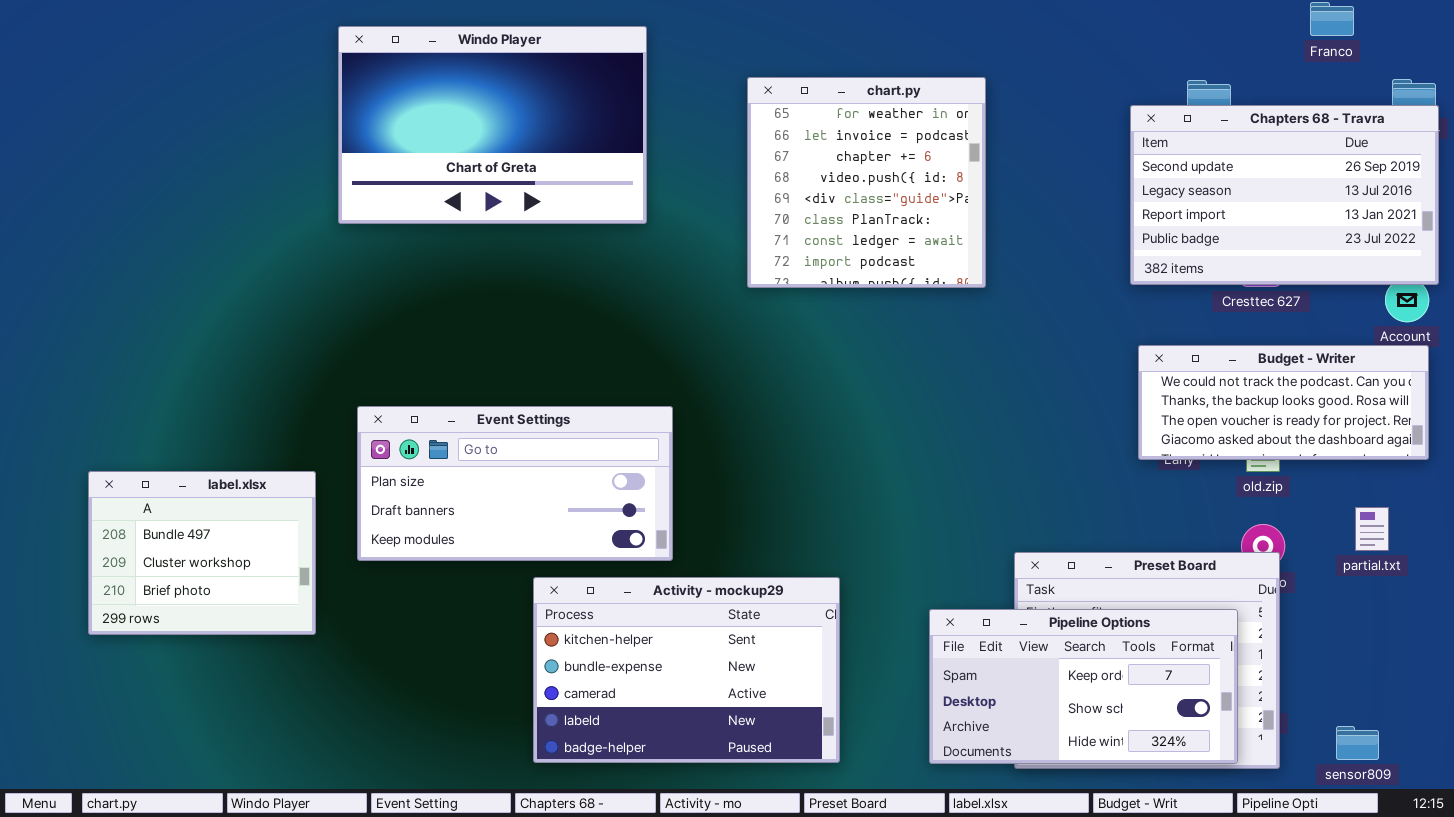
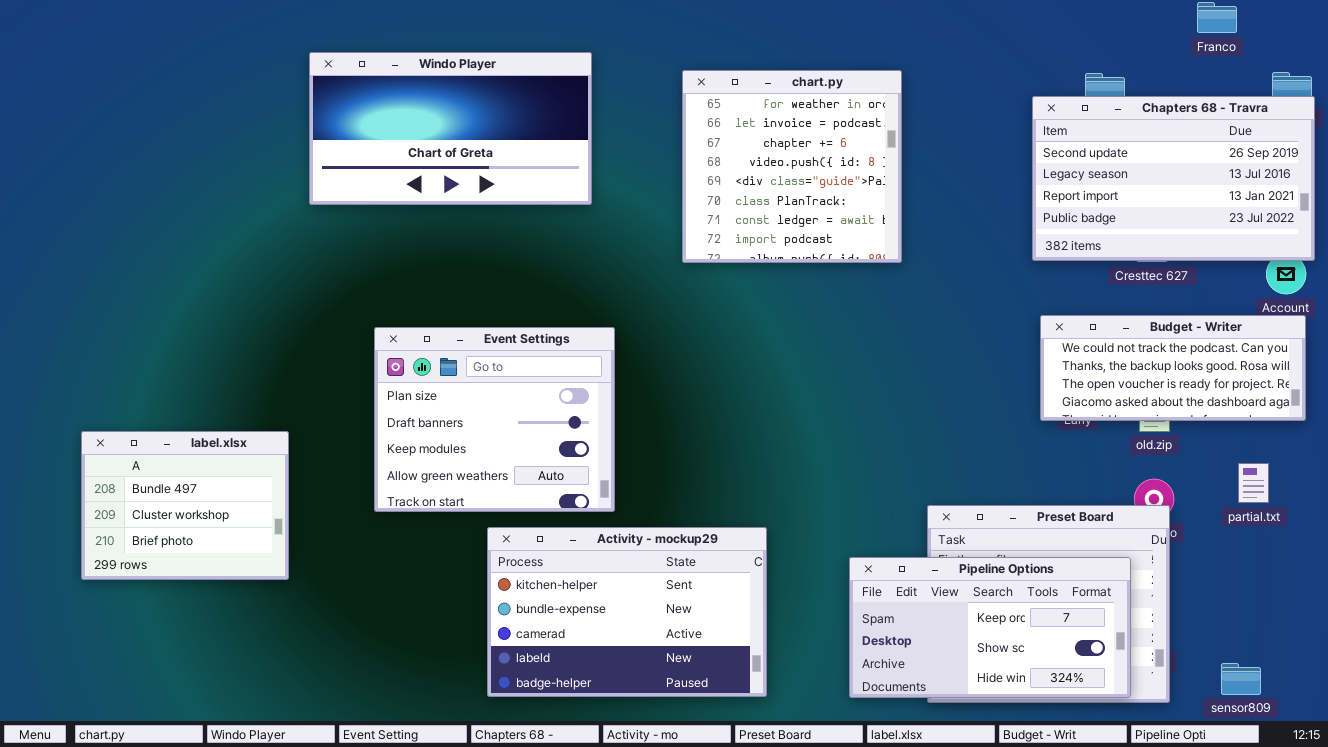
Windo Player: [338,26,647,224] -> [309,52,592,205], resized
Event Settings: [357,406,673,561] -> [374,327,615,512], resized

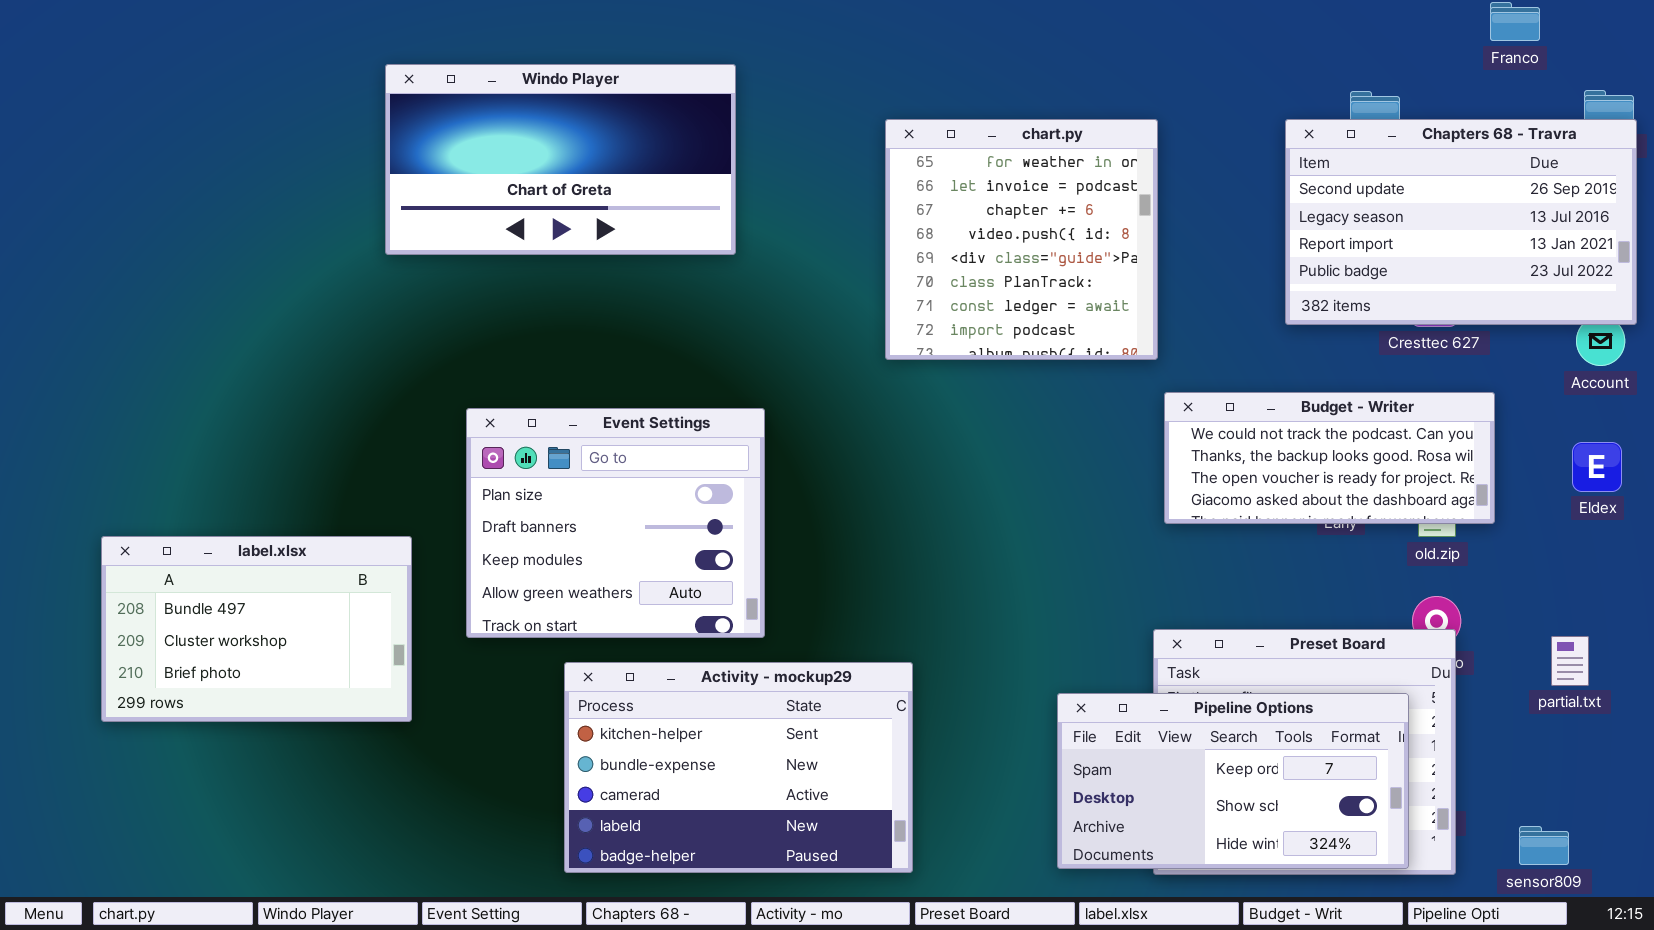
chart.py: [682,70,902,263] -> [885,119,1158,360], moved
Budget - Writer: [1040,315,1306,421] -> [1164,392,1495,524], moved
label.xlsx: [81,431,289,580] -> [101,536,412,722], resized
partial.txt: [1238,463,1269,503] -> [1551,636,1589,686], moved
Activity - mockup29: [487,527,767,697] -> [564,662,913,873], moved

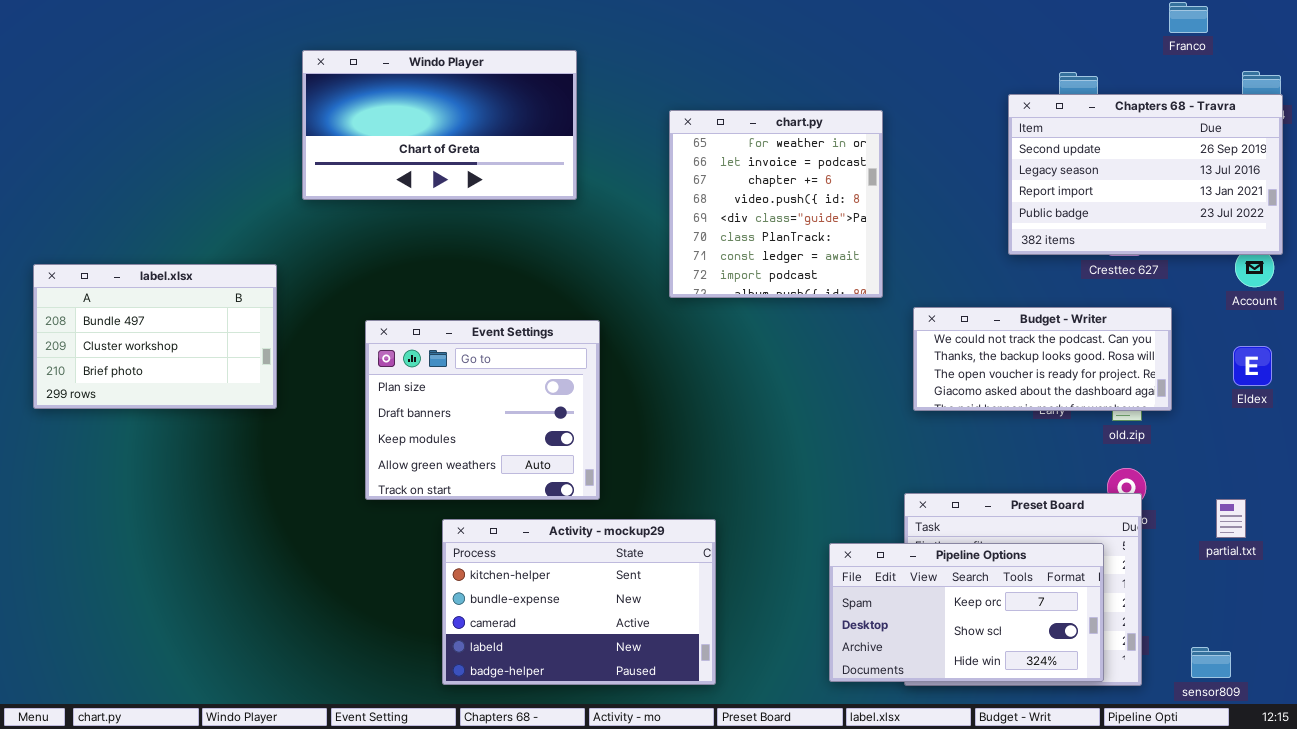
chart.py: [885,119,1158,360] -> [669,110,883,298], moved
label.xlsx: [101,536,412,722] -> [33,264,277,409], moved

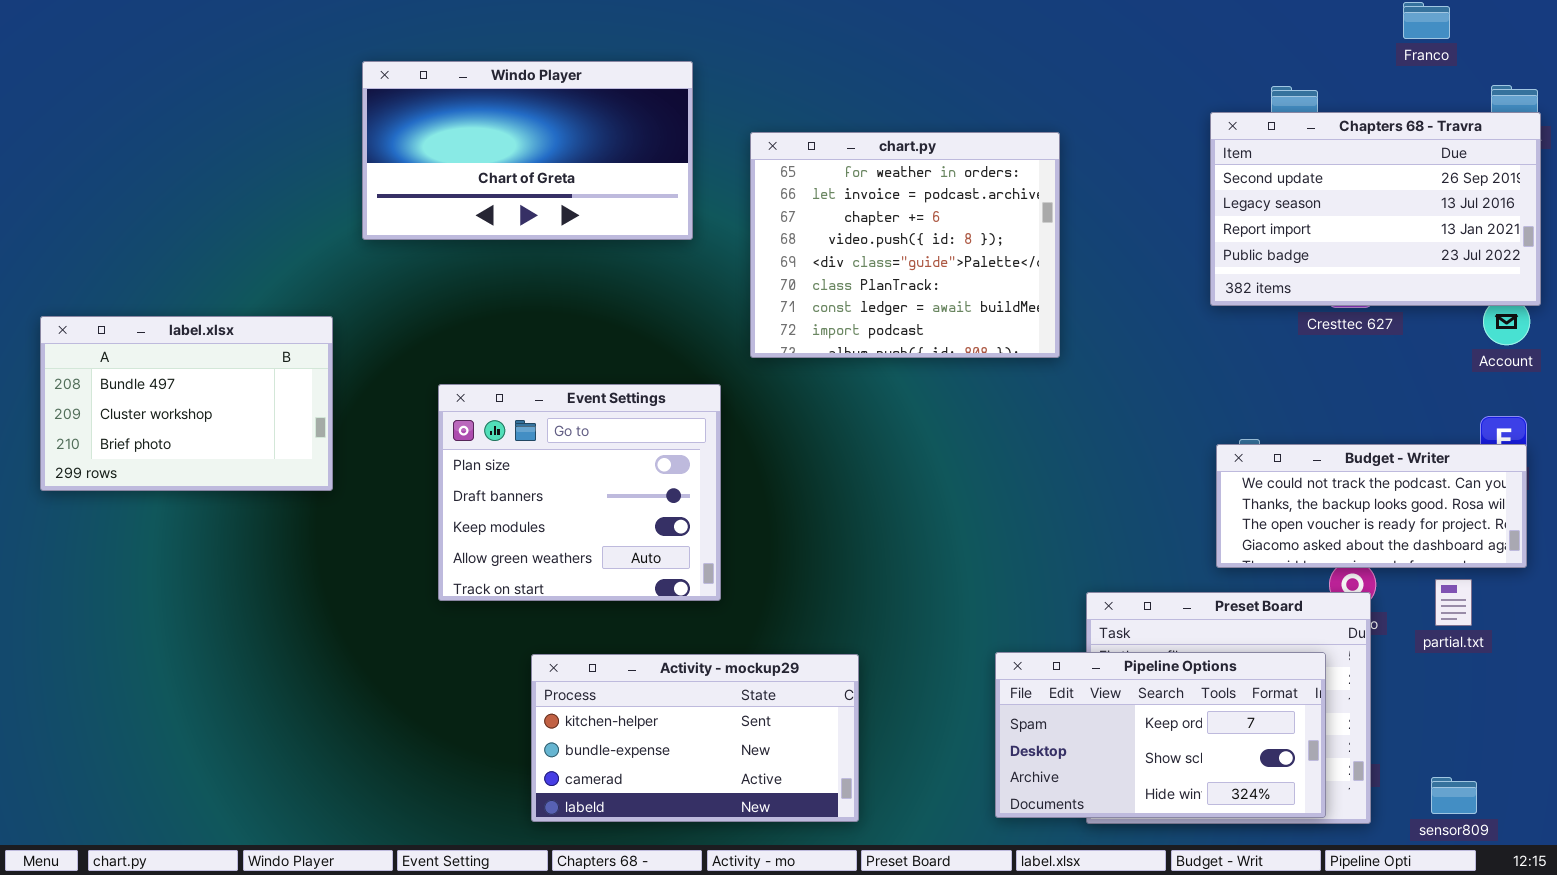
chart.py: [669,110,883,298] -> [750,132,1060,358], resized
Budget - Writer: [913,307,1172,411] -> [1216,444,1527,568], moved
partial.txt: [1216,499,1246,538] -> [1435,579,1472,626], moved
Activity - mockup29: [442,519,716,685] -> [531,654,859,822], resized

